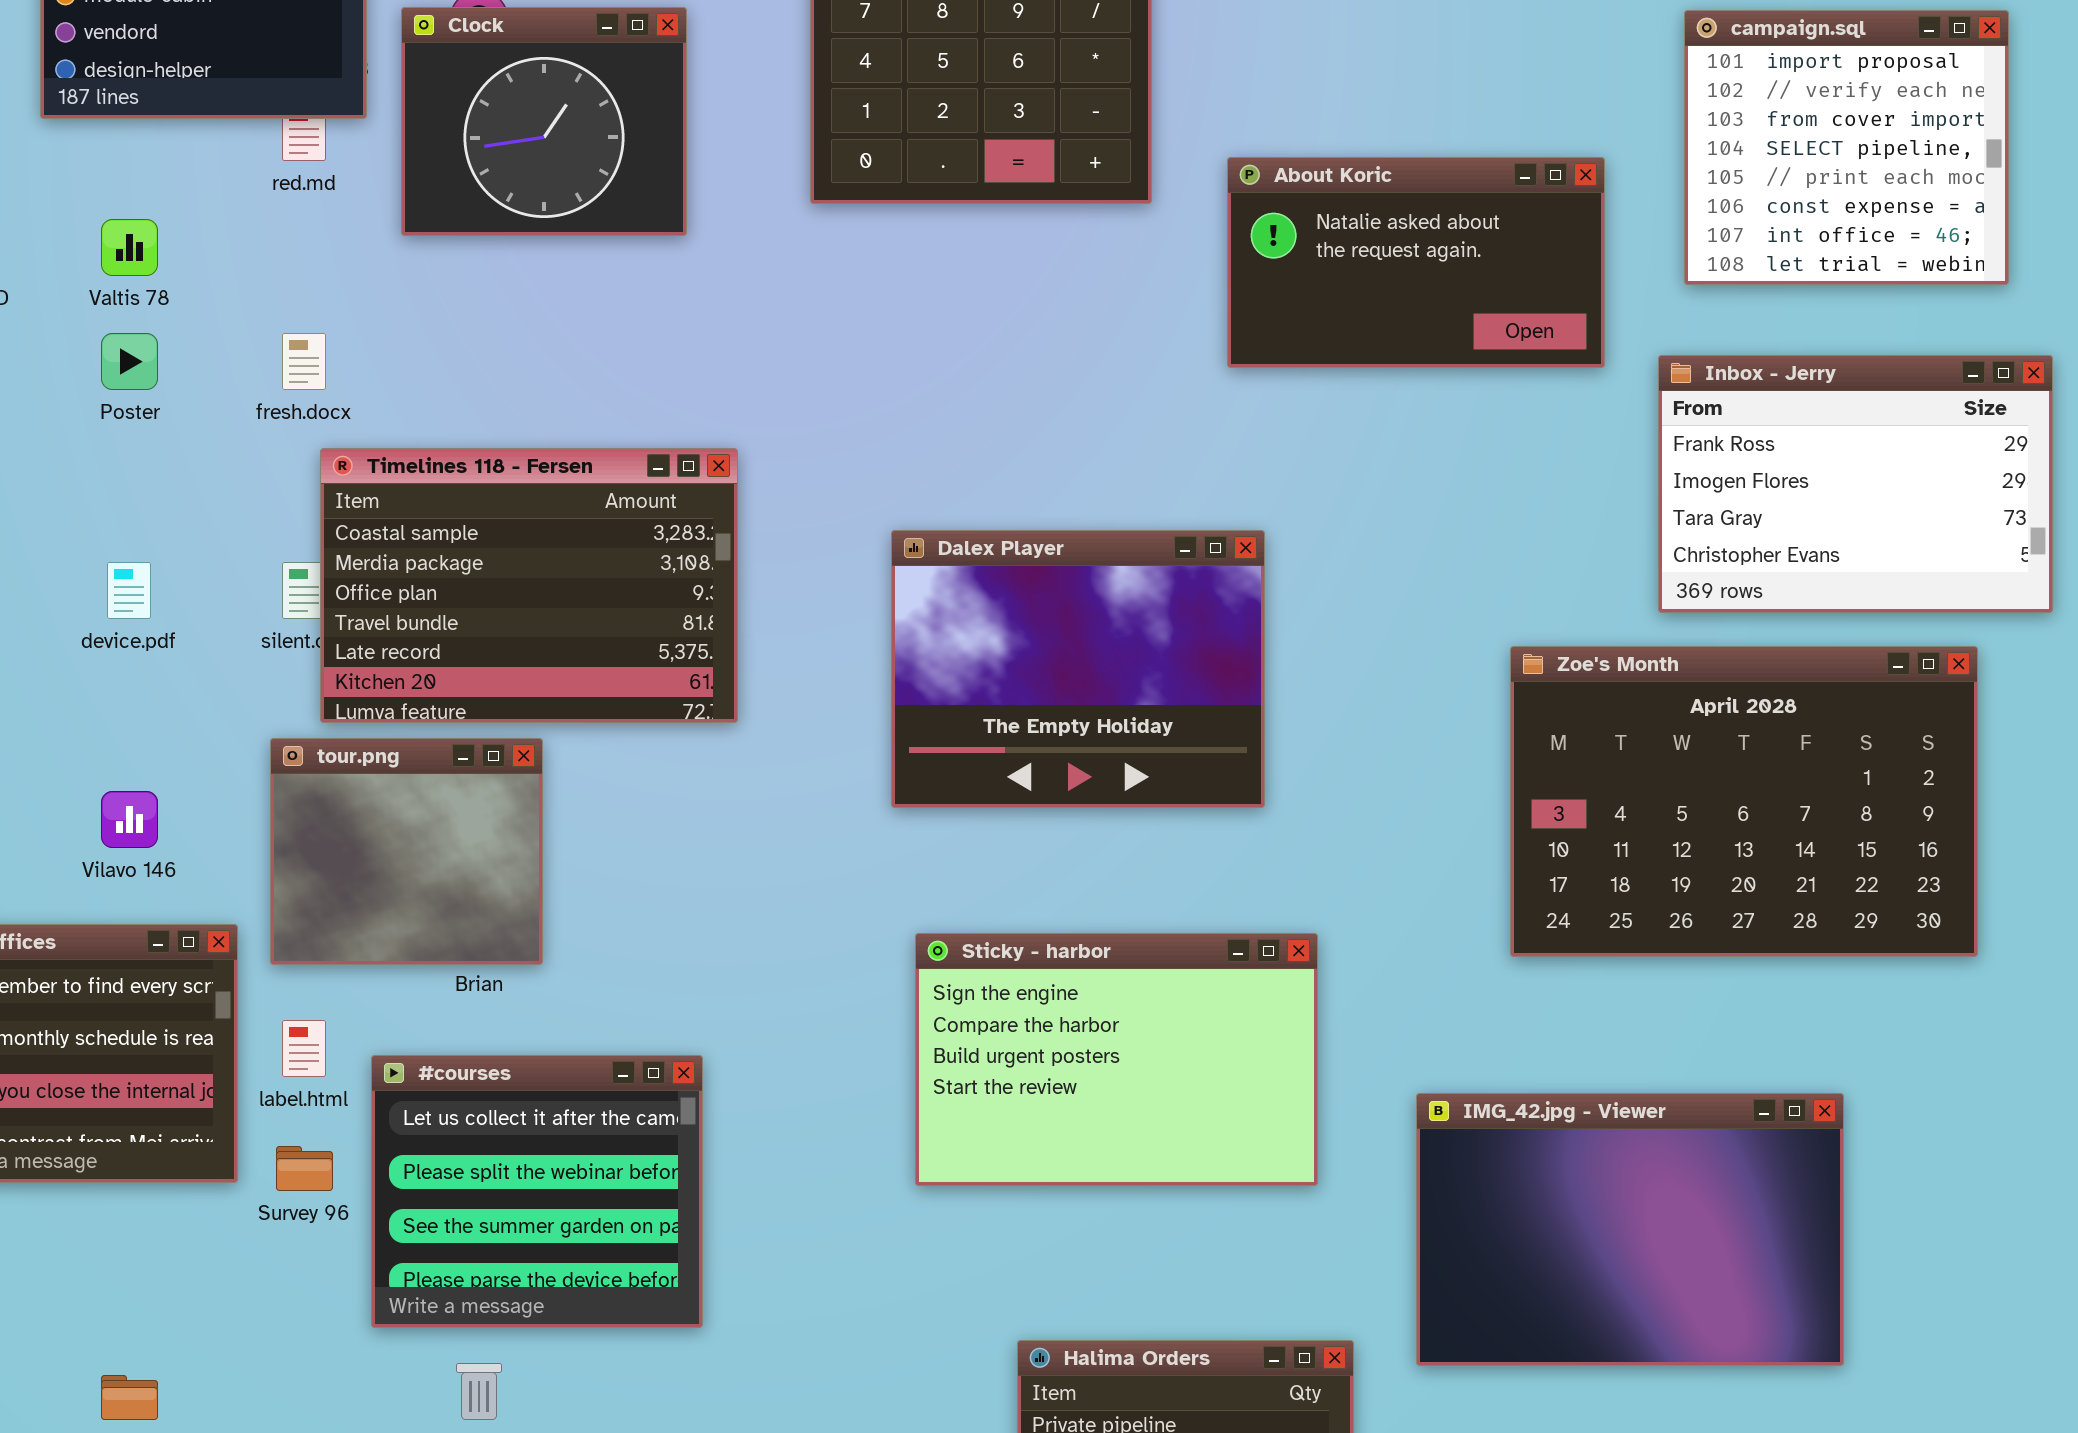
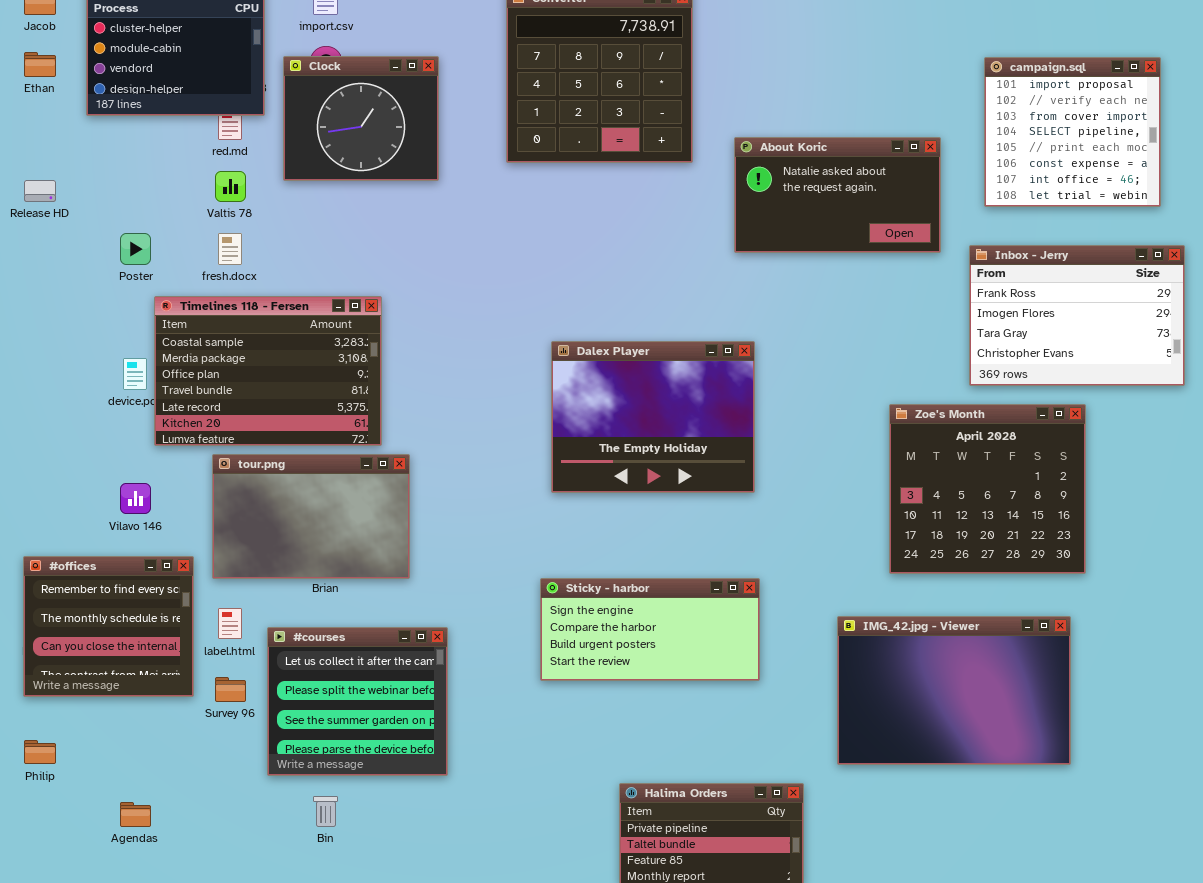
Valtis 78: [101,219,158,276] -> [215,171,246,202], moved
Timelines 118 - Fersen: [320,448,738,723] -> [154,296,382,446], moved
Zoe's Month: [1510,646,1978,957] -> [889,404,1086,574], resized
tour.png: [270,738,543,965] -> [212,454,410,579], resized
Sticky - harbor: [915,933,1318,1186] -> [540,578,760,681], moved, resized
IMG_42.jpg - Viewer: [1416,1093,1844,1366] -> [837,616,1071,765], moved

